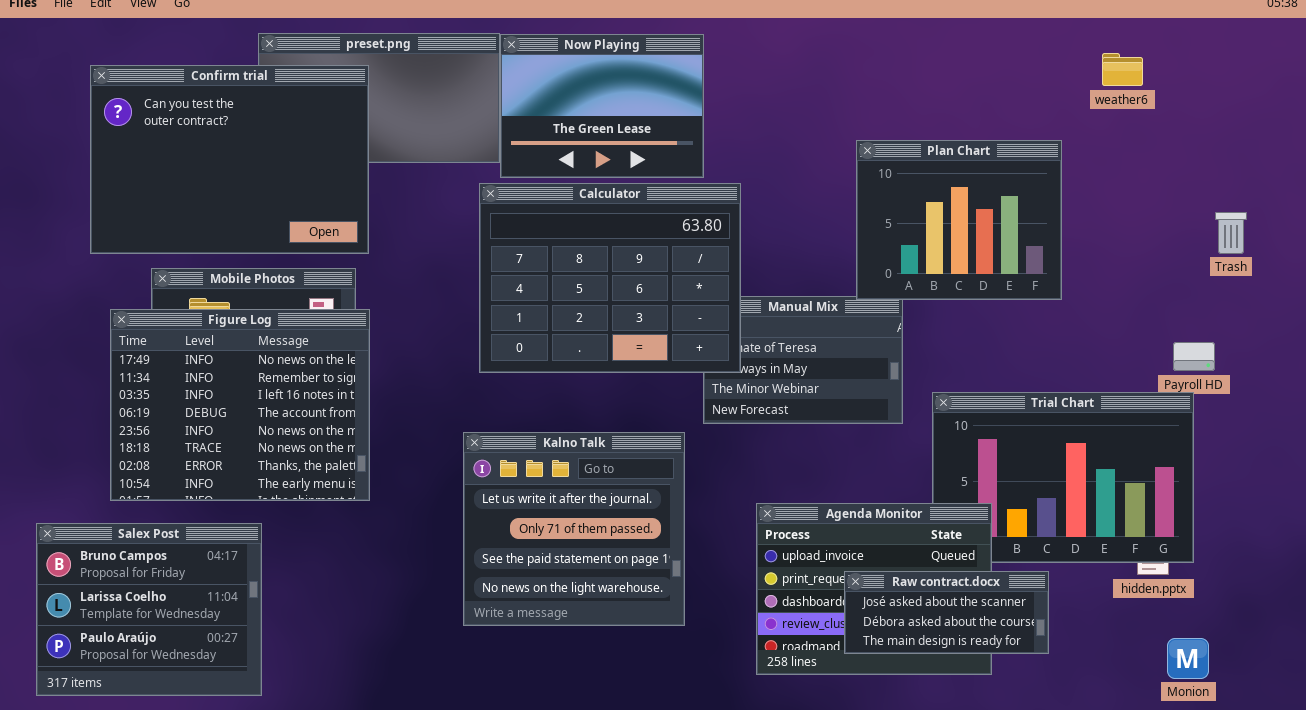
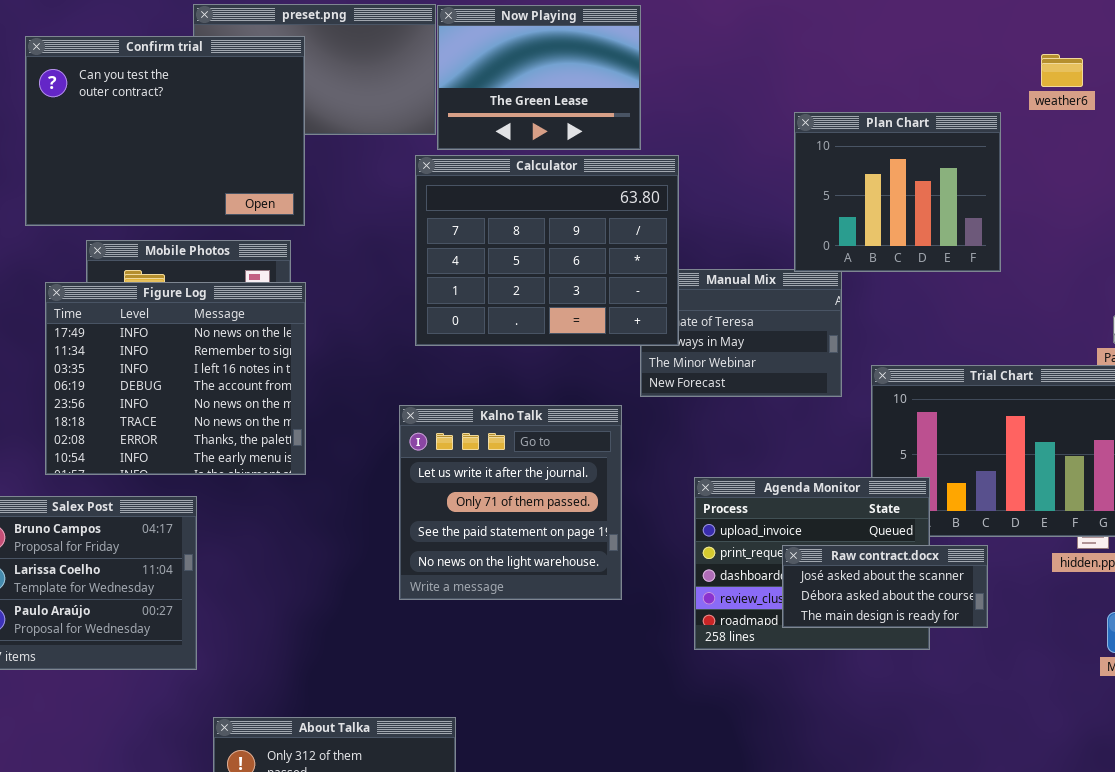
weather6: [1102,53,1143,86] -> [1041,54,1083,87], moved

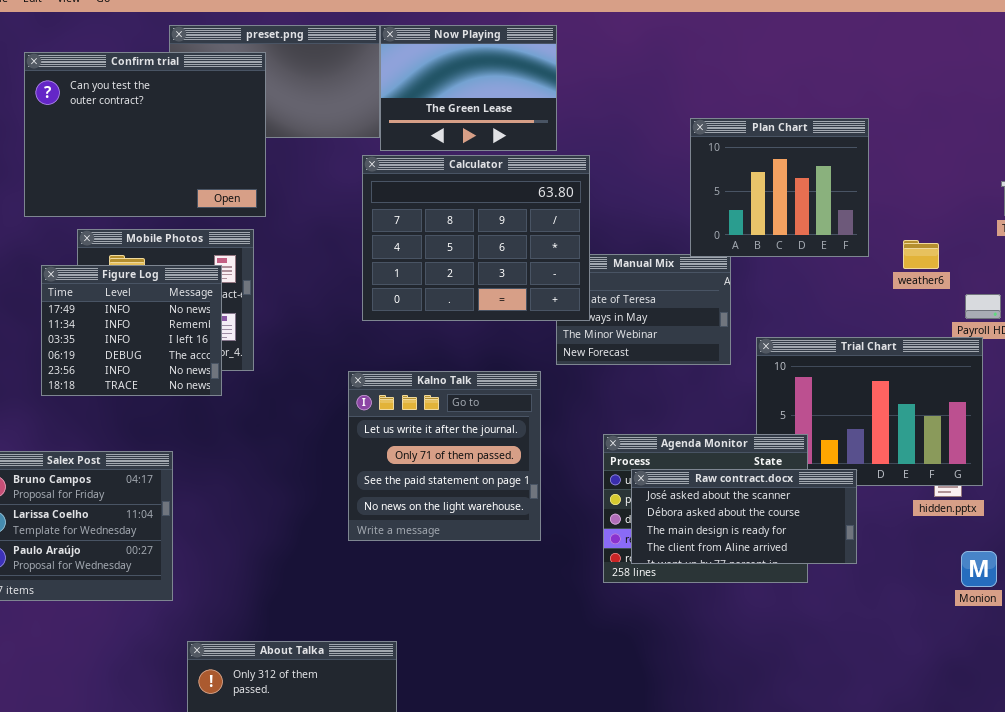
weather6: [1041,54,1083,87] -> [903,240,939,269], moved
Figure Log: [45,282,306,475] -> [41,265,222,396], resized
Raw contract.docx: [782,545,988,628] -> [631,469,857,564], resized

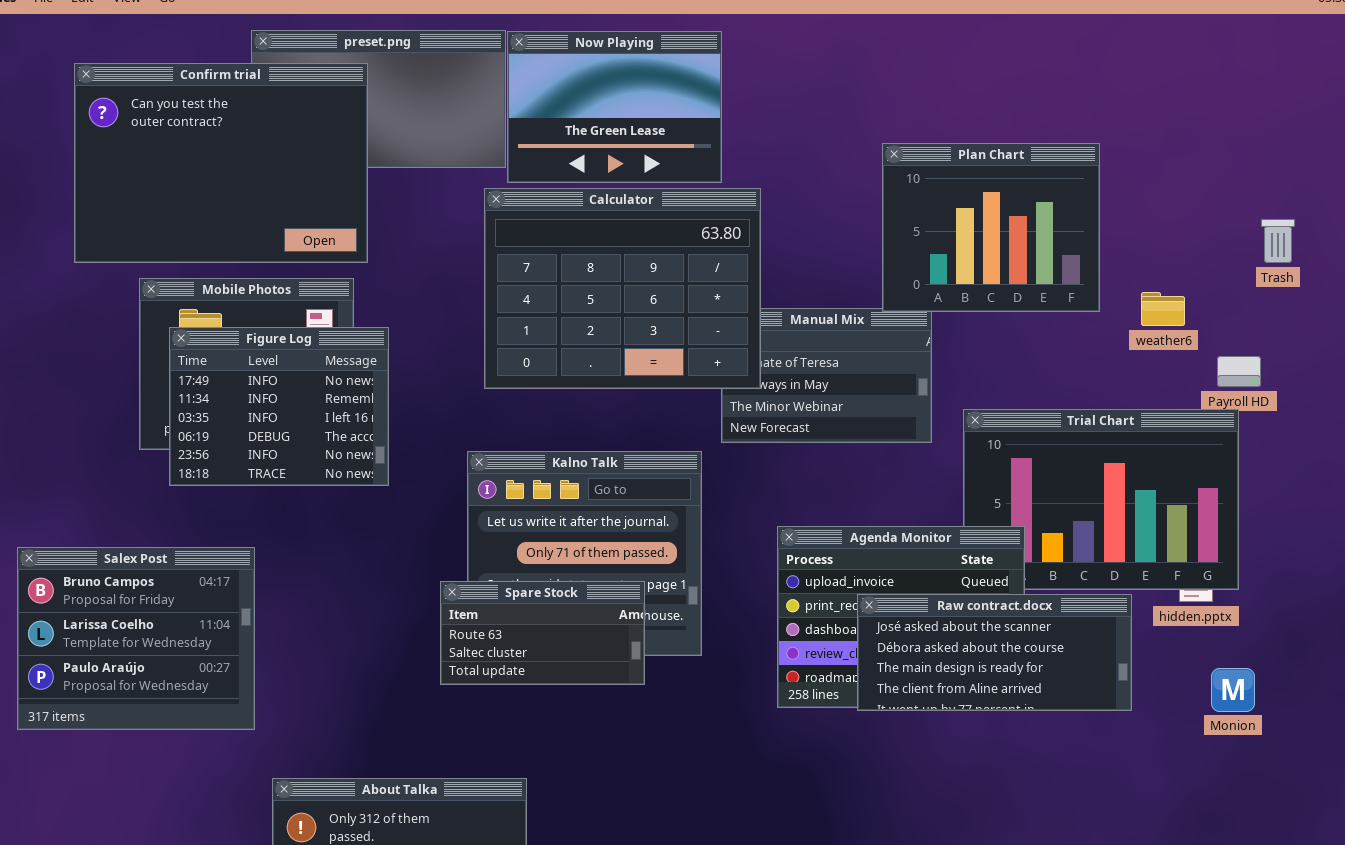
Figure Log: [41,265,222,396] -> [169,327,389,486], moved
Raw contract.docx: [631,469,857,564] -> [857,594,1132,711], moved
Spare Stock: none -> [440,581,645,685], opened

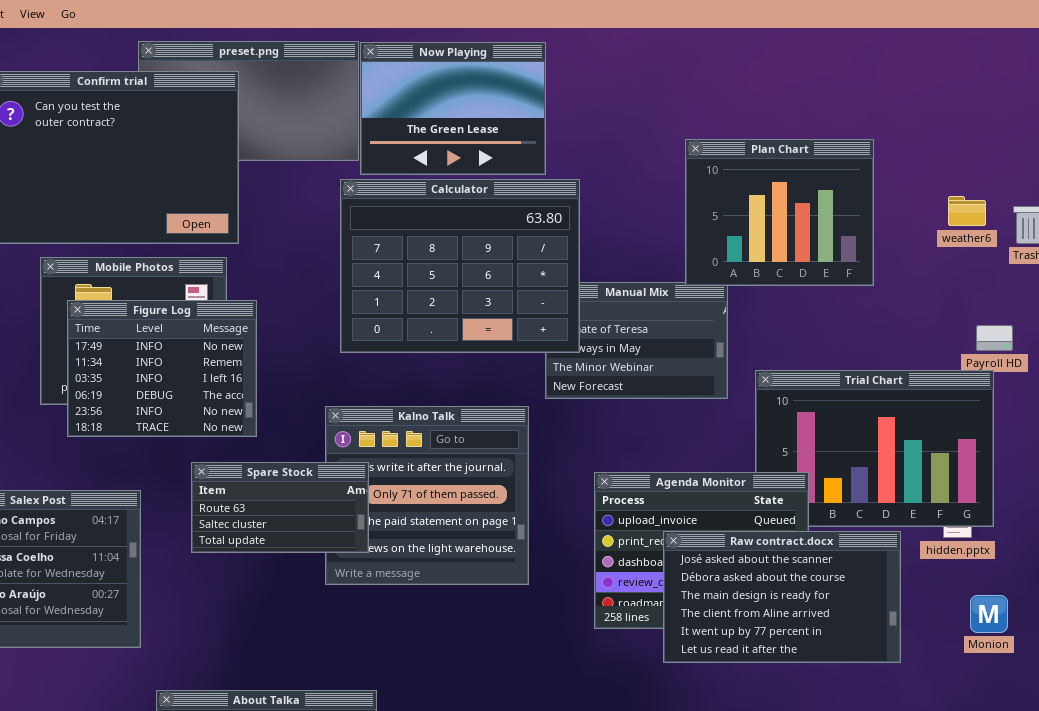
weather6: [1141,292,1185,326] -> [948,196,986,226], moved
Spare Stock: [440,581,645,685] -> [191,462,369,553], moved
Raw contract.docx: [857,594,1132,711] -> [663,531,901,663], resized

